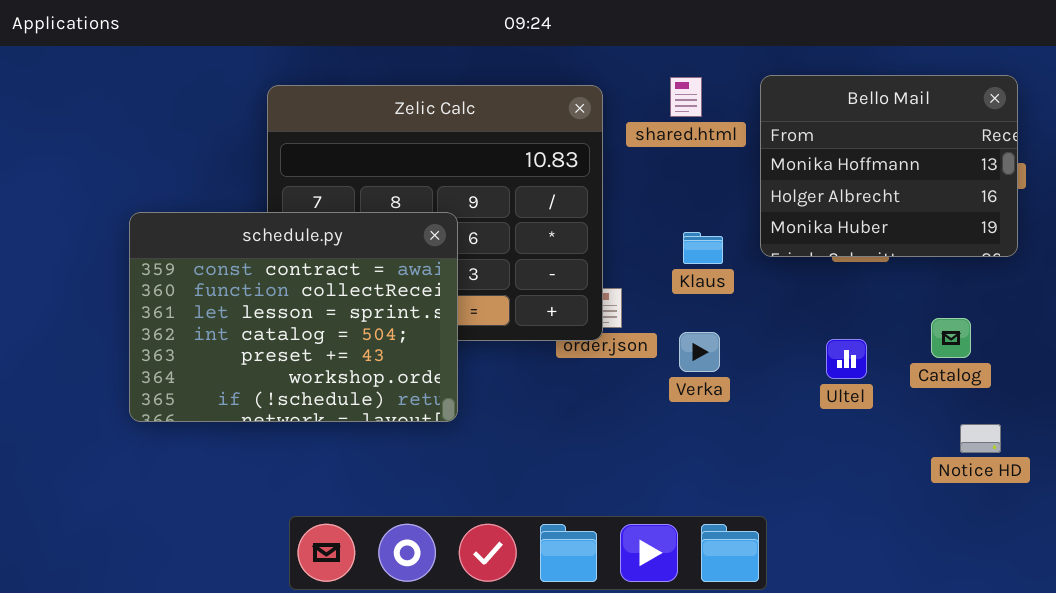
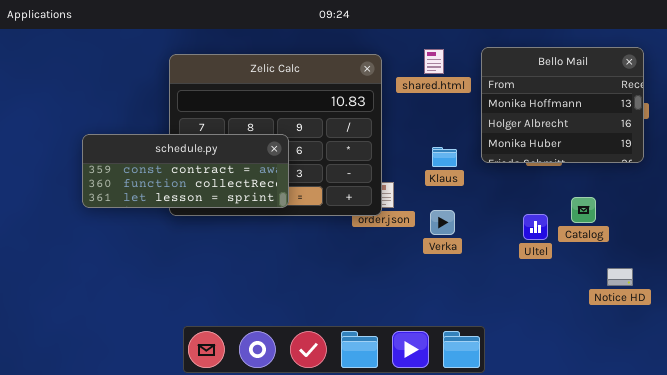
schedule.py: [129,212,458,422] -> [82,134,289,208], resized
Catalog: [931,318,971,358] -> [571,197,596,223], moved

